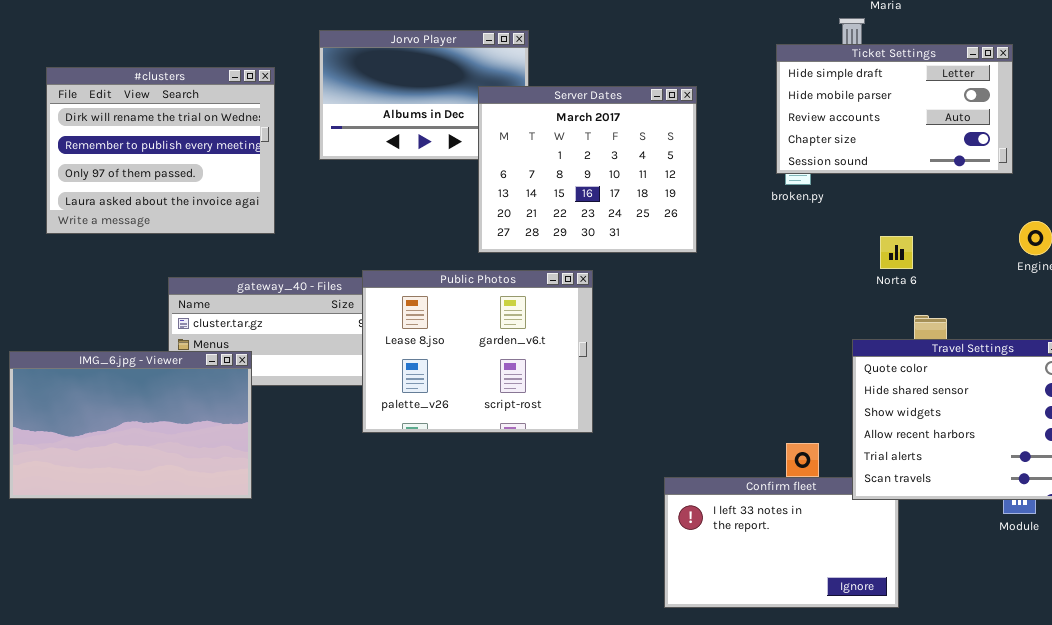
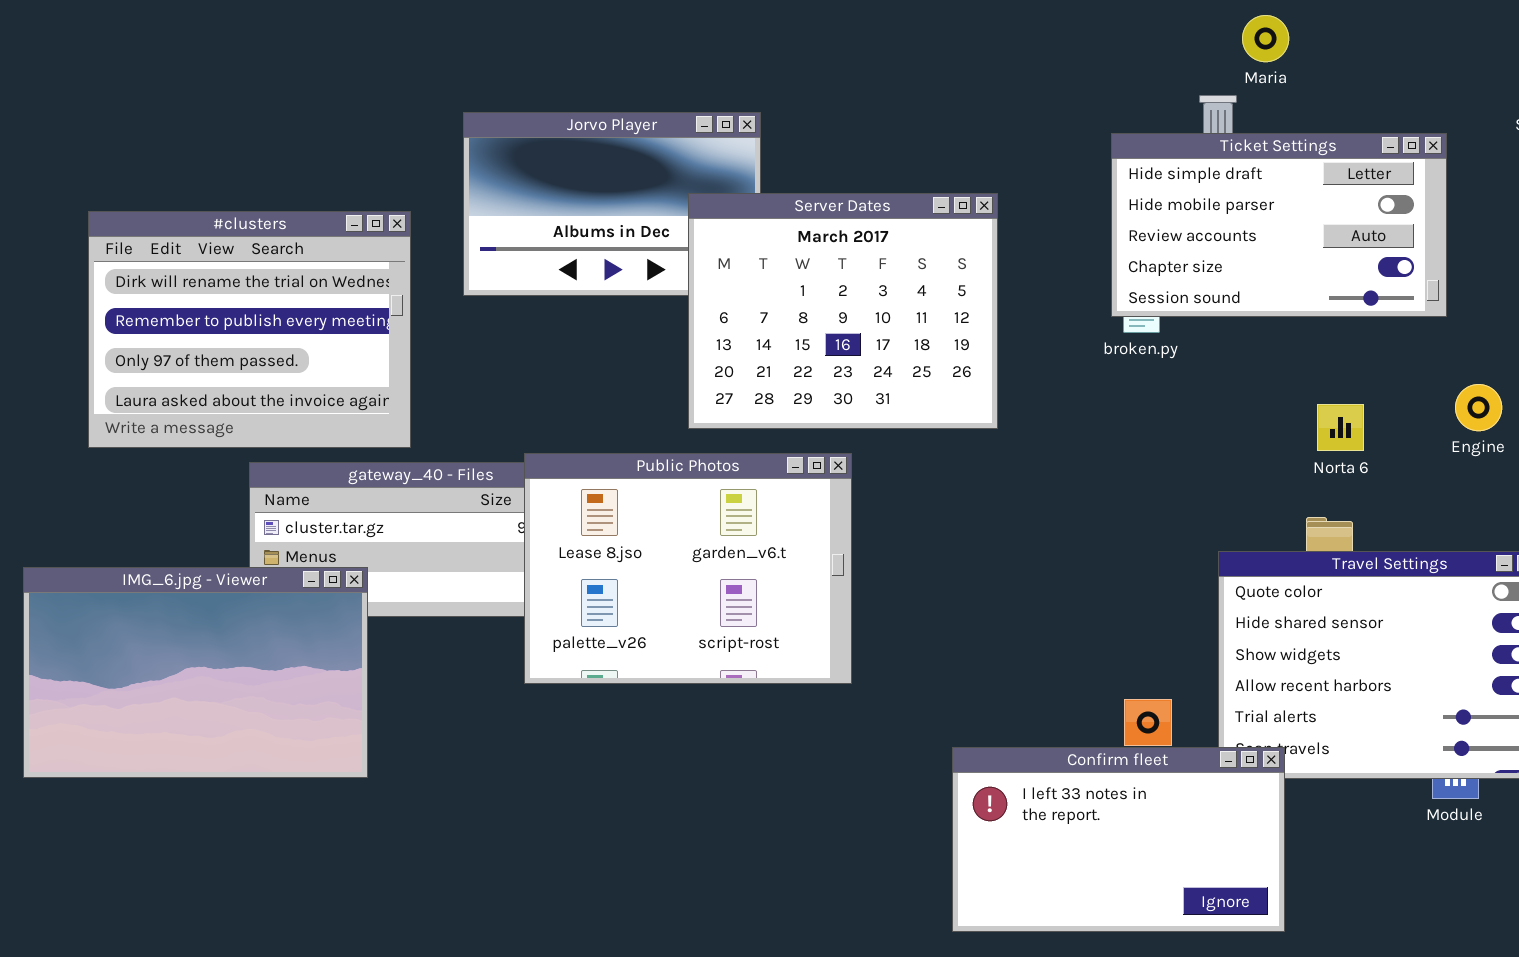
#clusters: [46,67,275,234] -> [88,211,411,448], moved
Norta 6: [880,236,913,269] -> [1317,404,1364,451], moved
Confirm fleet: [664,477,899,608] -> [952,747,1285,932], raised

